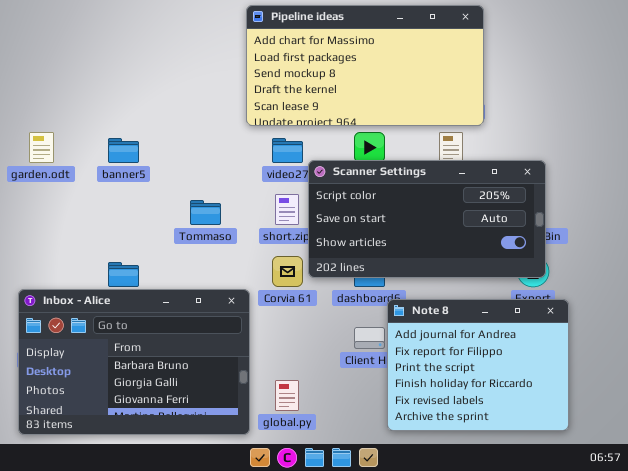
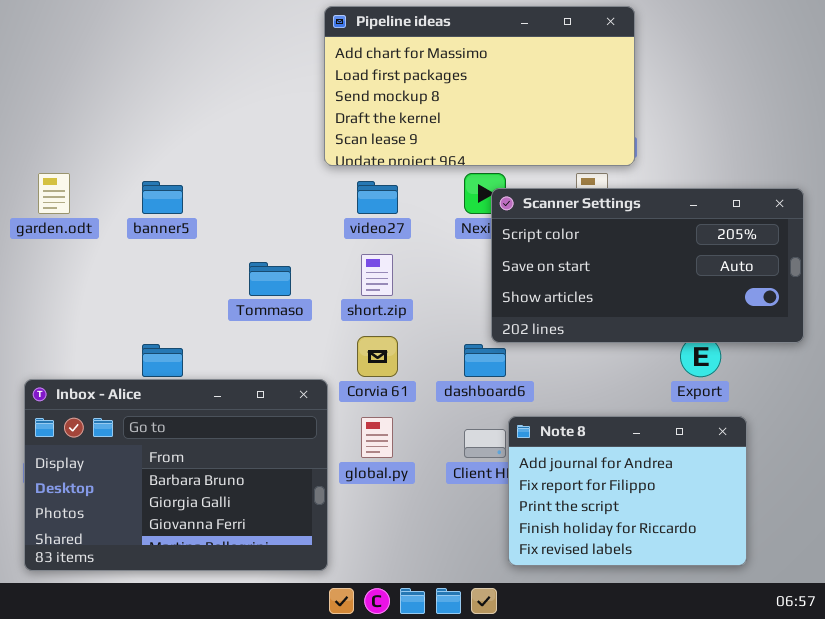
Scanner Settings: [308,160,546,278] -> [491,188,804,343], moved
Note 8: [387,299,569,431] -> [508,416,747,566], resized
global.py: [275,380,299,411] -> [361,417,393,458], moved

